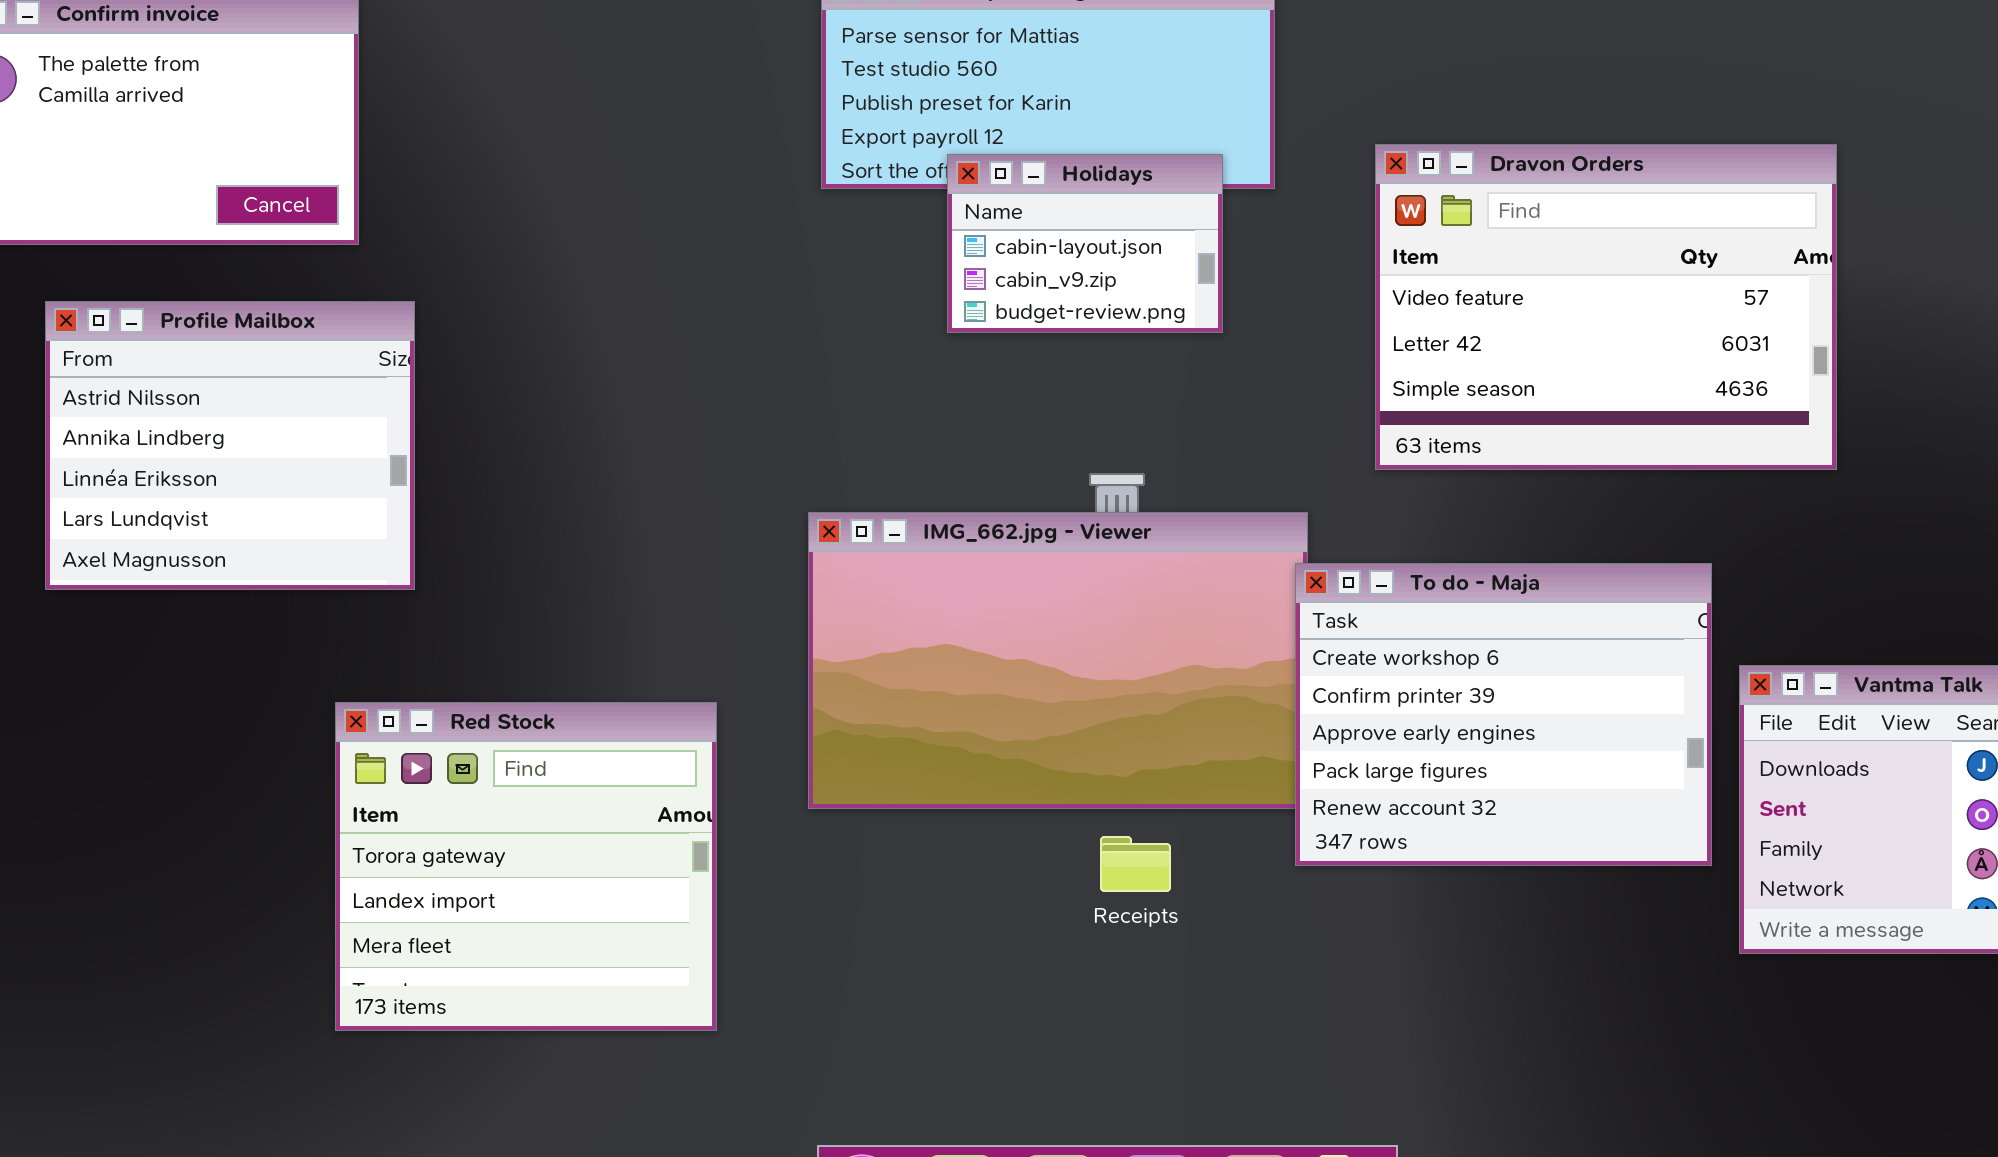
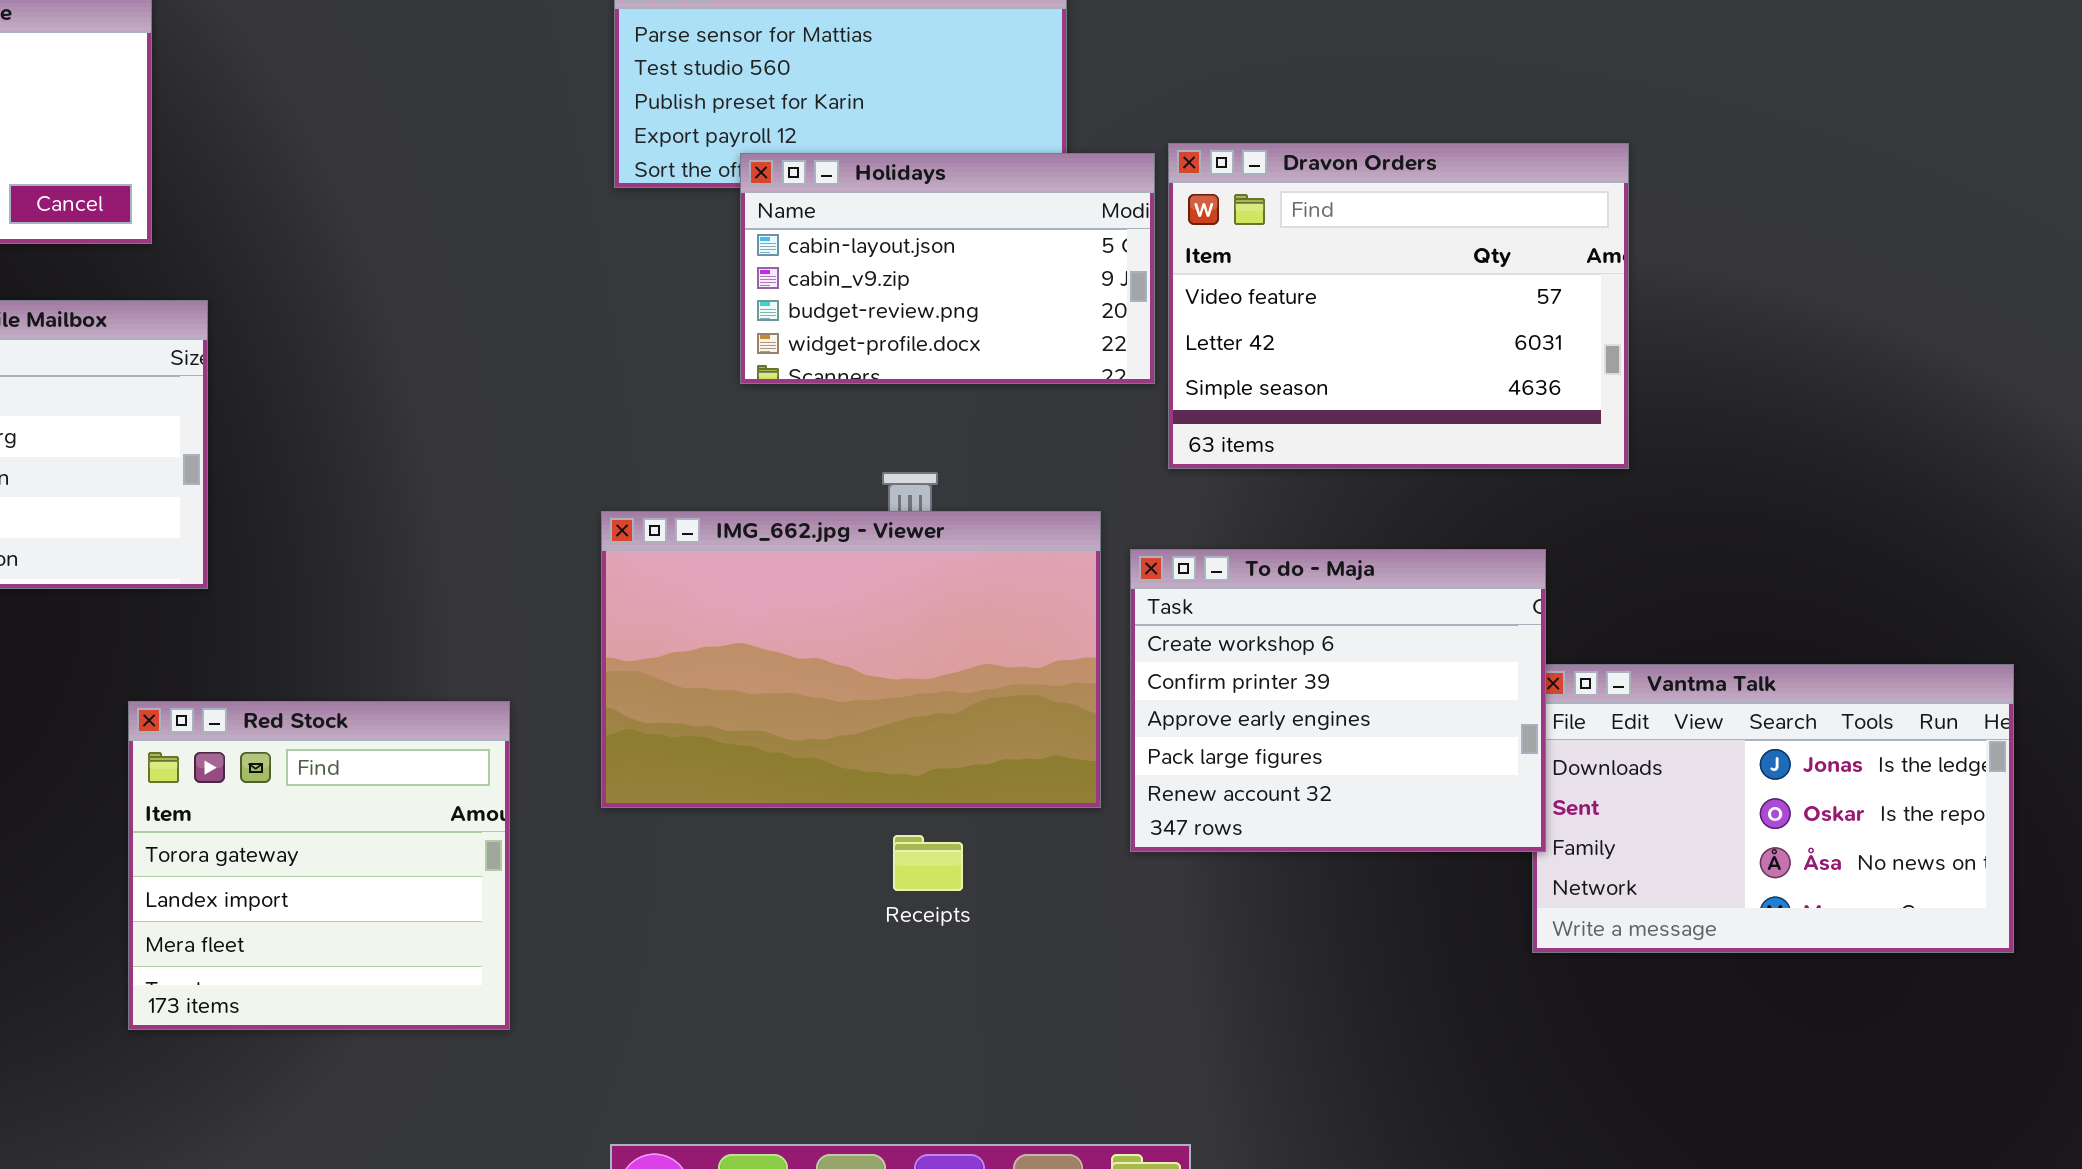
Holidays: [947,154,1223,333] -> [740,153,1155,384], resized
To do - Maja: [1295,563,1712,866] -> [1130,549,1546,852], moved

